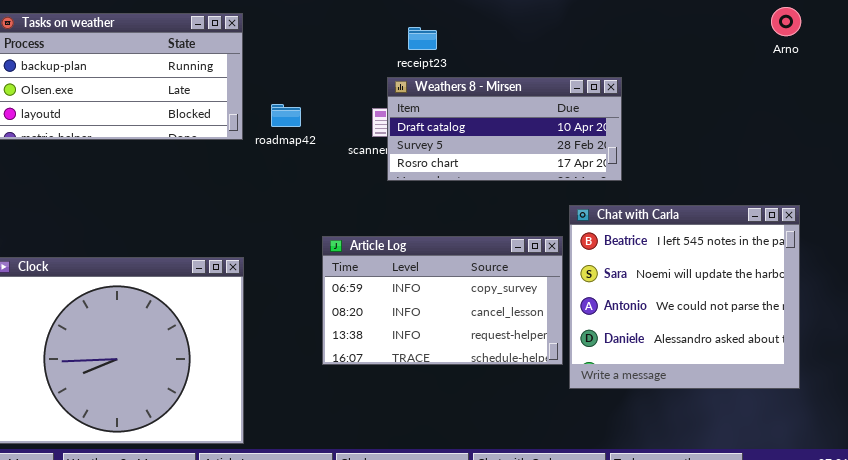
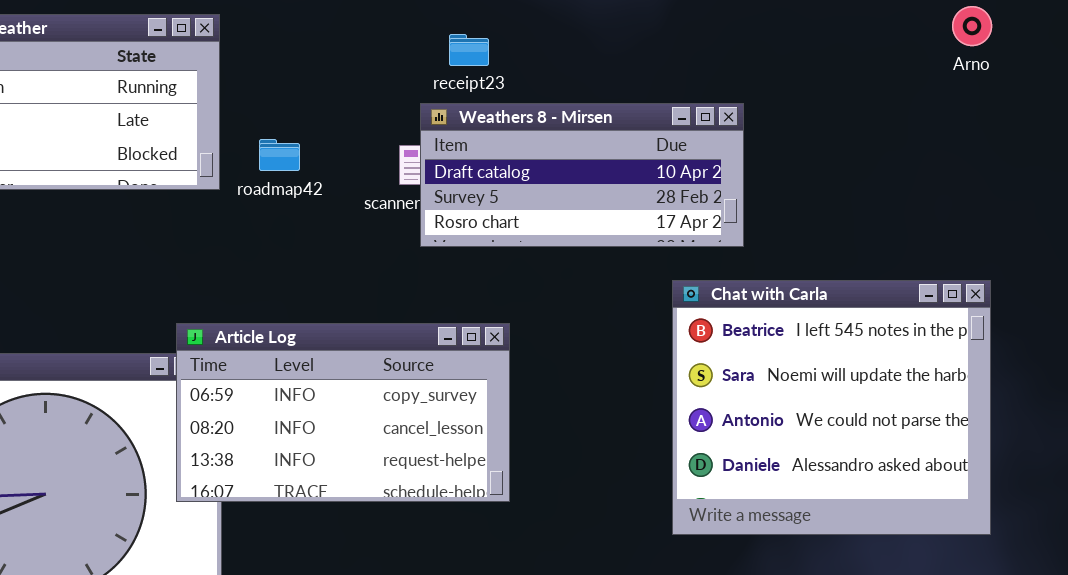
Article Log: [322,236,563,365] -> [176,323,510,502], moved

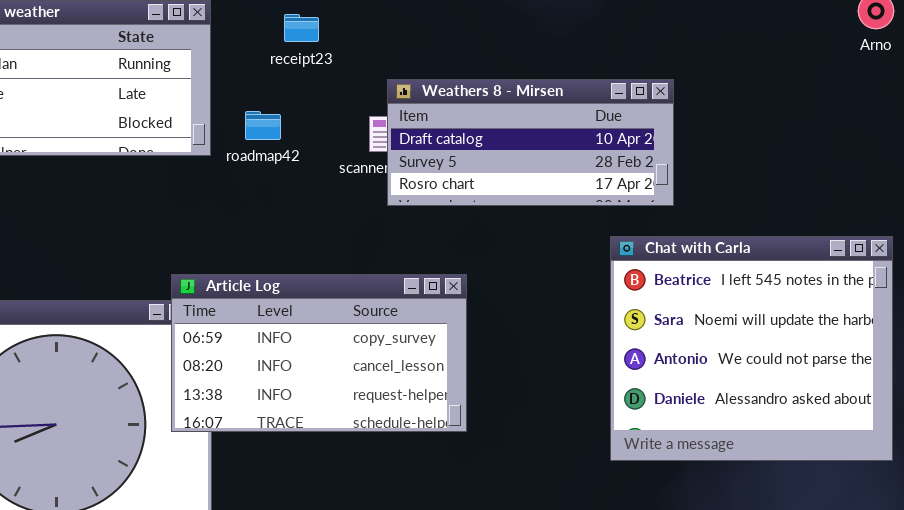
receipt23: [449,34,489,66] -> [284,14,319,42], moved

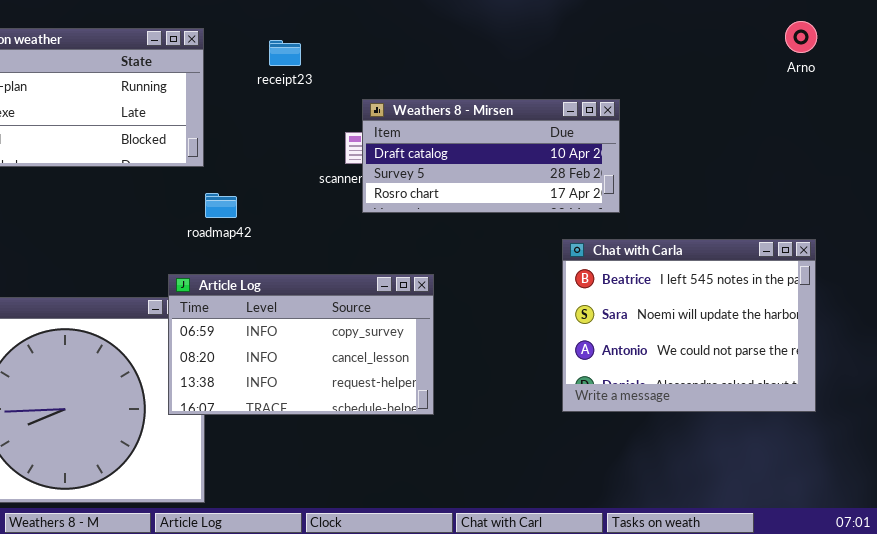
roadmap42: [245,111,281,140] -> [205,193,237,218], moved
Chat with Carla: [610,236,893,461] -> [562,239,816,412], resized

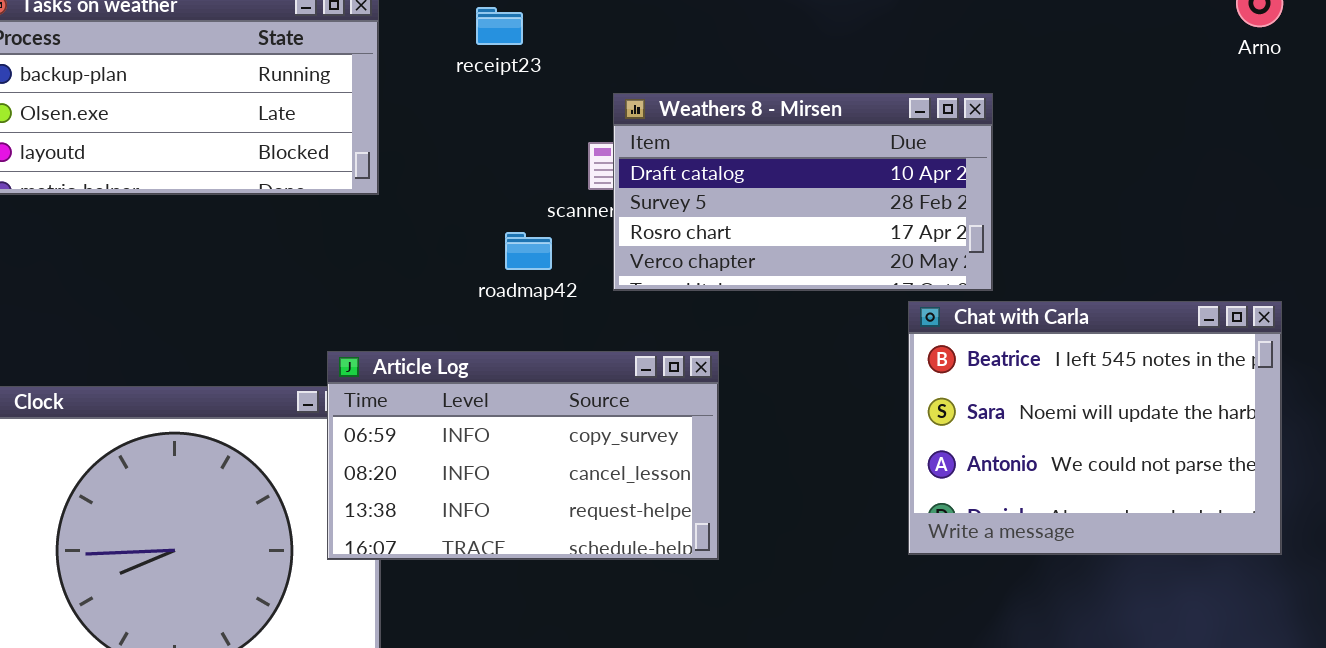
Weathers 8 - Mirsen: [362,99,620,213] -> [613,93,993,291], resized
roadmap42: [205,193,237,218] -> [505,232,552,270], moved

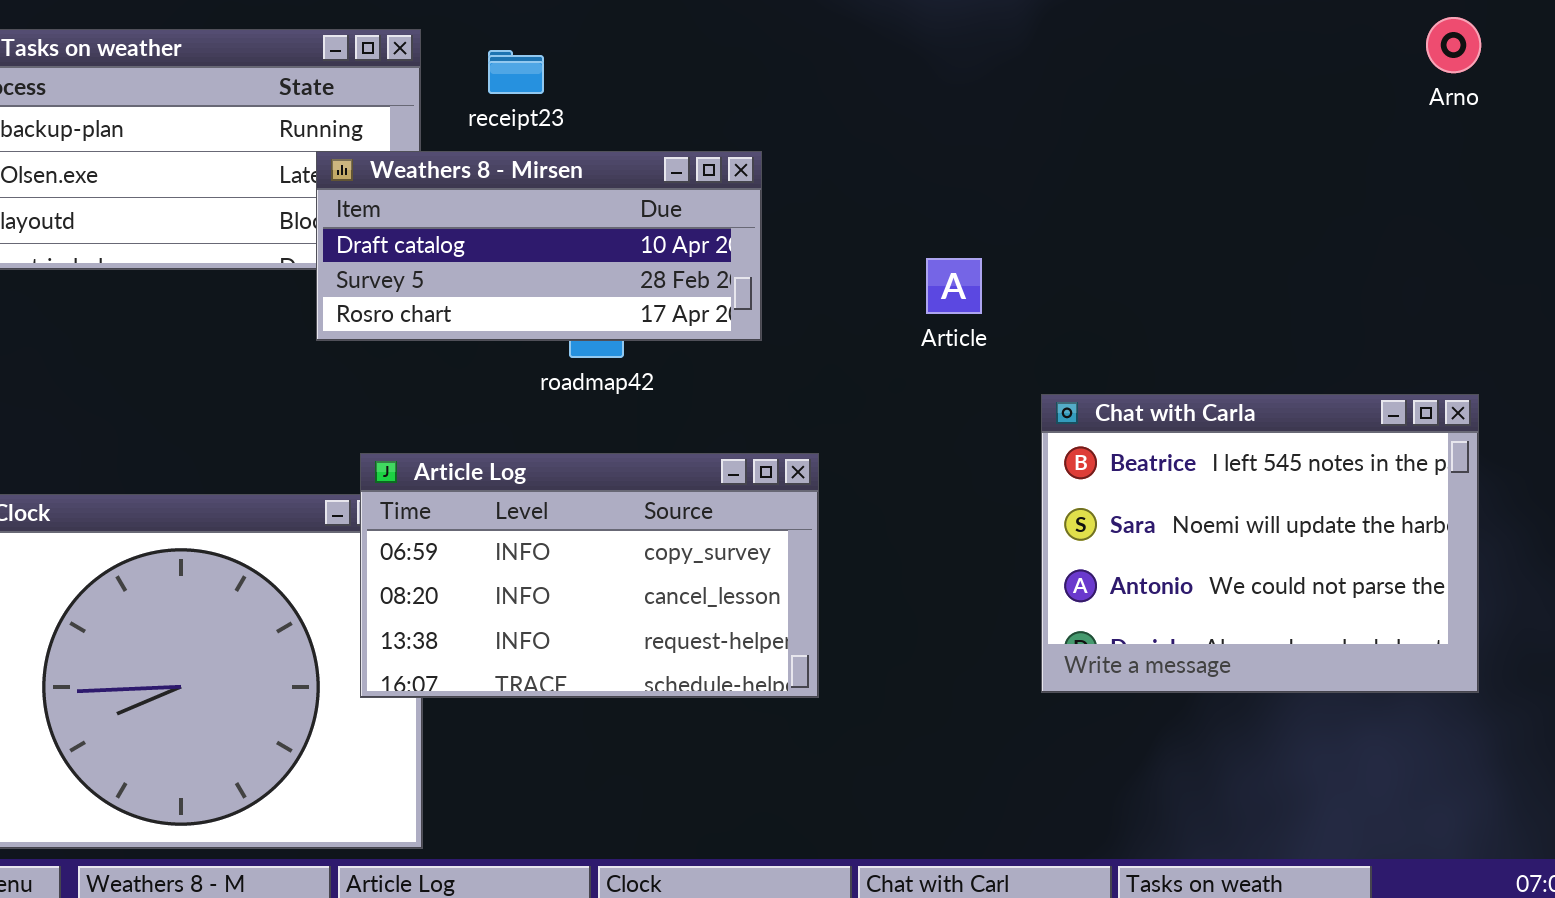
receipt23: [476,7,523,45] -> [488,50,544,94], moved
Weathers 8 - Mirsen: [613,93,993,291] -> [316,151,762,341], moved, resized

